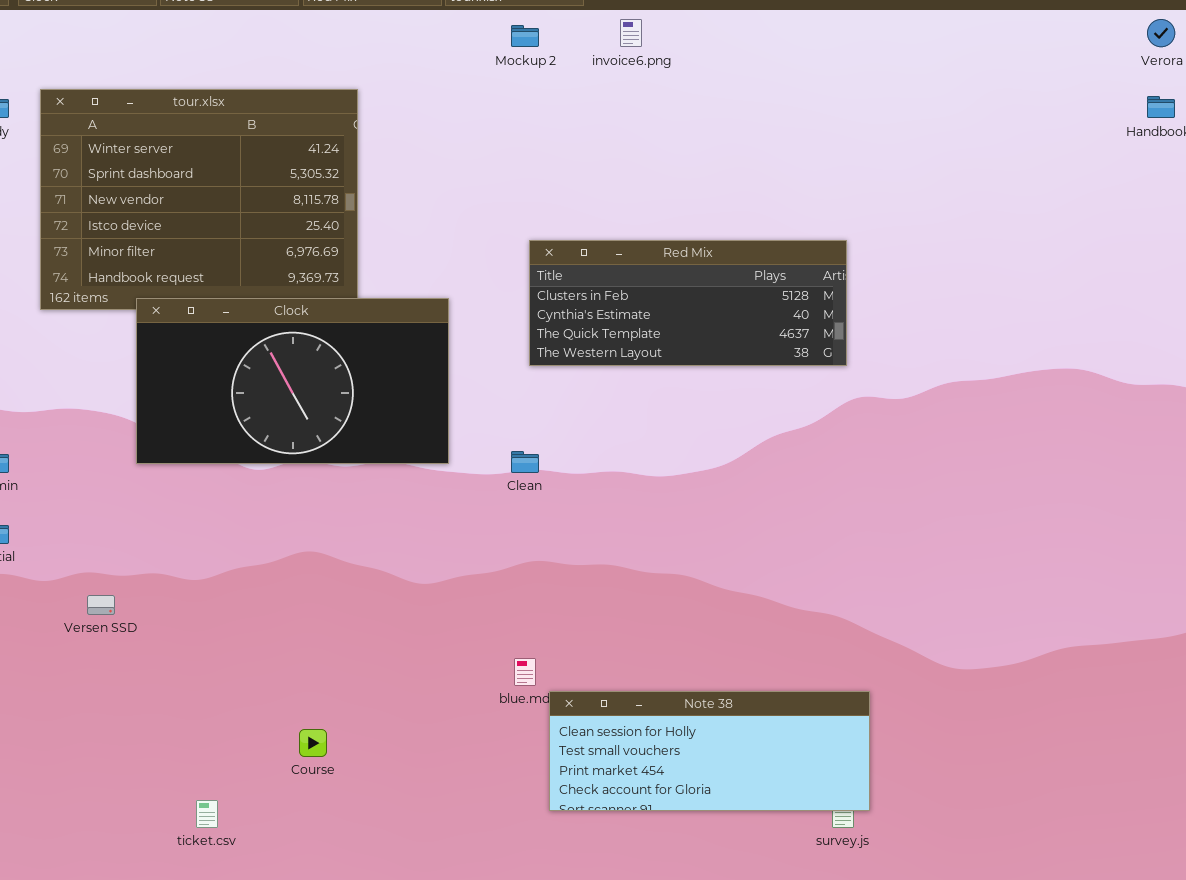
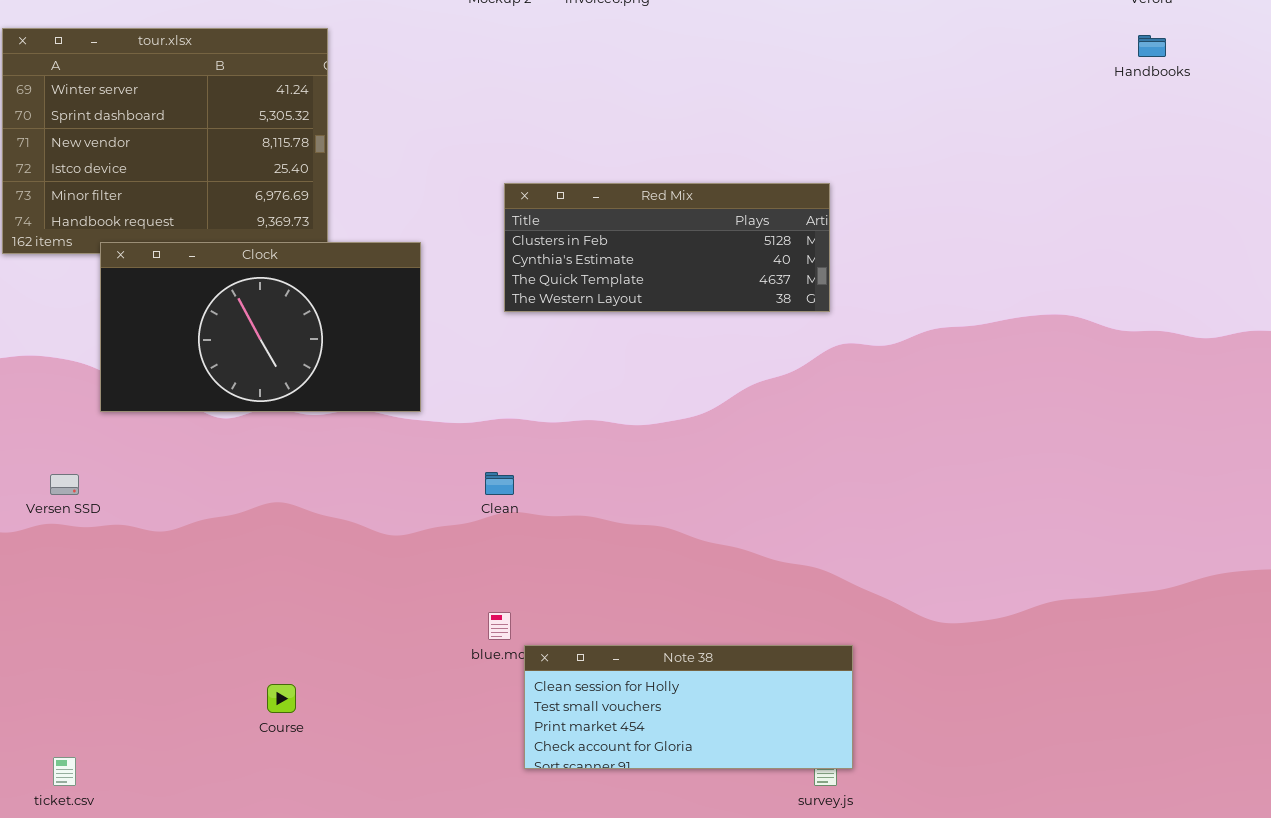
Clean: [511,451,539,473] -> [485,472,514,495], moved
Versen SSD: [87,595,115,615] -> [50,474,79,495], moved
ticket.csv: [196,800,218,828] -> [53,757,76,786], moved

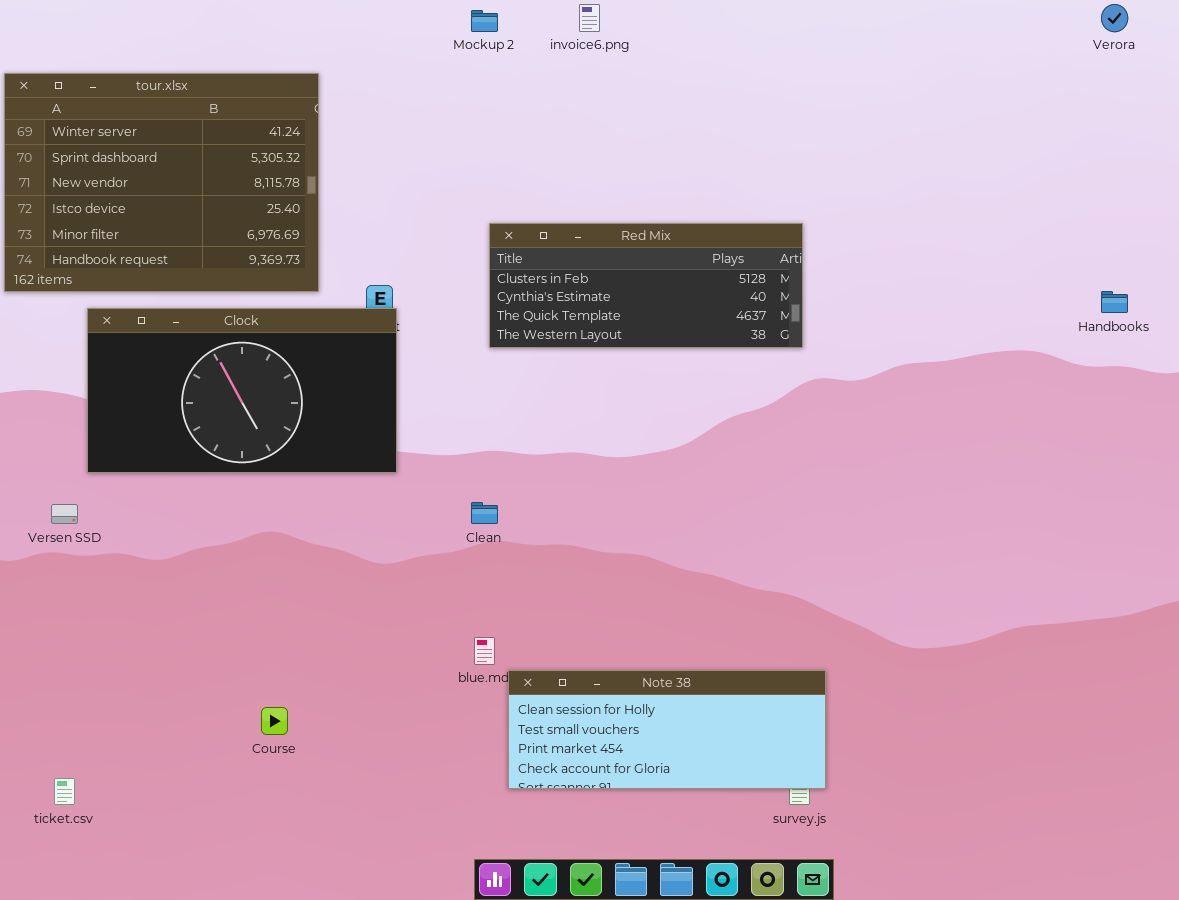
Handbooks: [1138,35,1166,57] -> [1101,291,1128,313], moved
Clock: [100,242,421,412] -> [87,308,397,473], moved

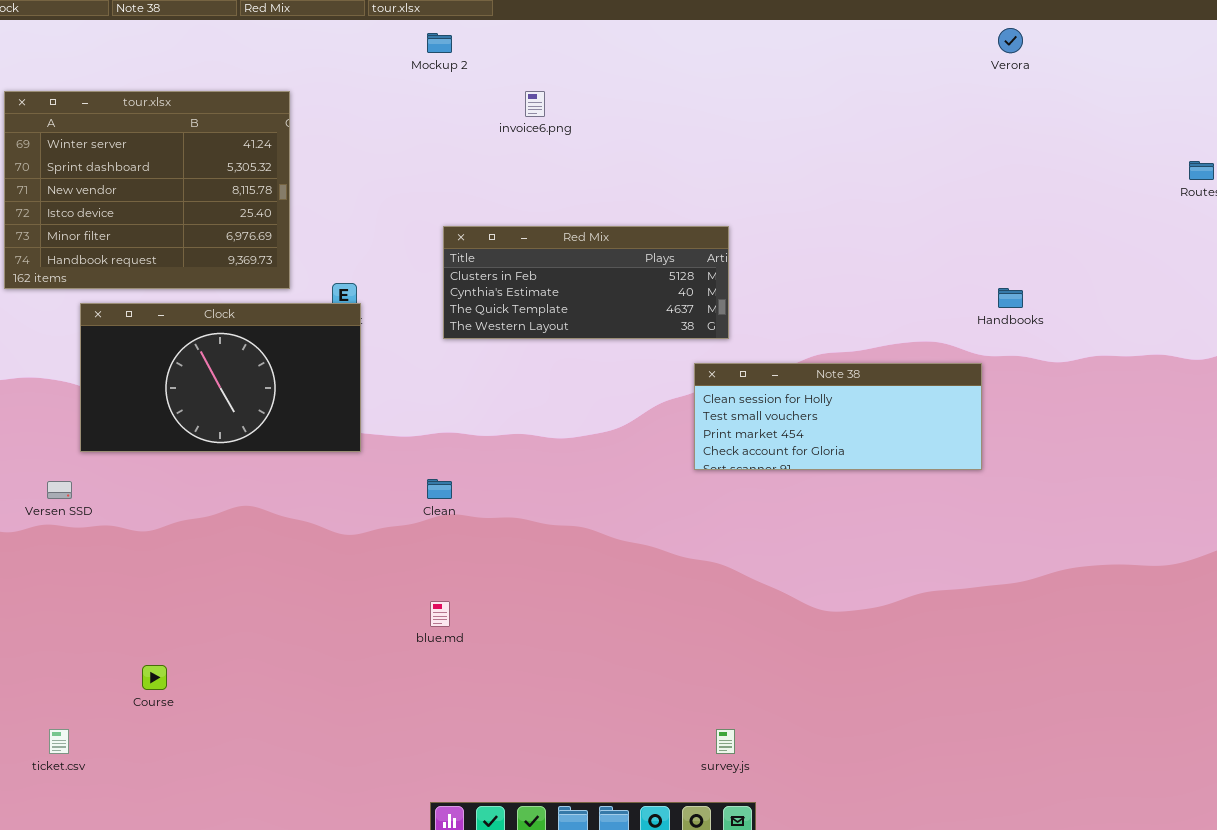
invoice6.png: [579,4,600,32] -> [525,91,545,117], moved
Note 38: [508,670,826,789] -> [694,363,982,470], moved
Course: [261,707,288,735] -> [142,665,167,690], moved

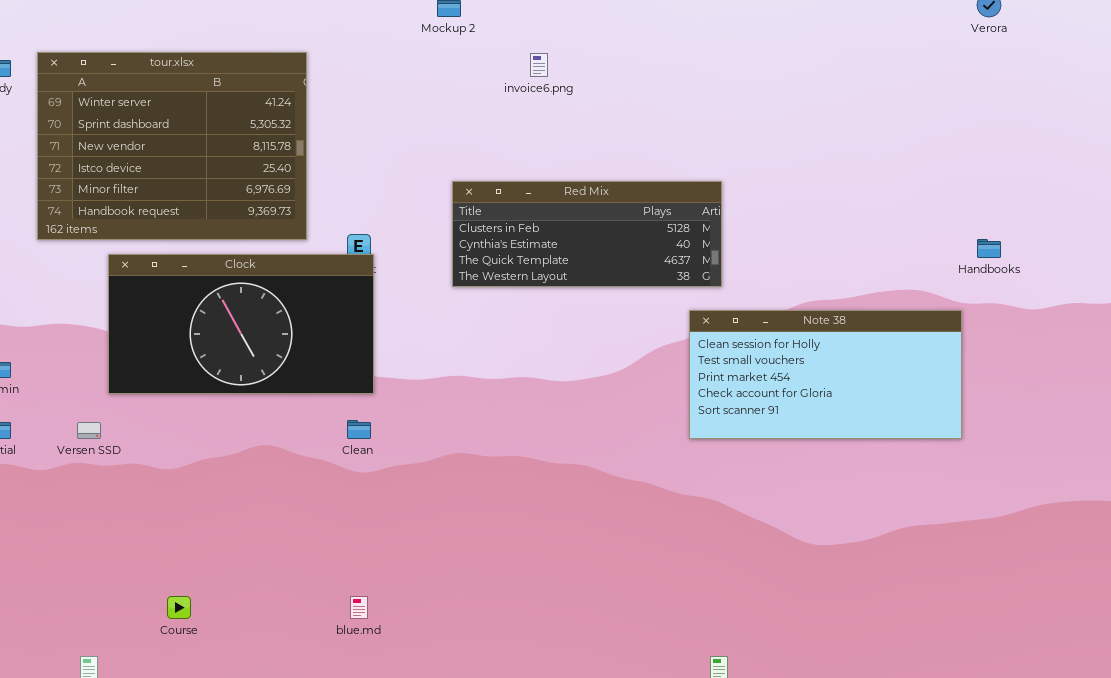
Note 38: [694,363,982,470] -> [689,310,962,439], resized
Clean: [427,479,452,499] -> [347,420,371,439], moved
blue.md: [430,601,450,627] -> [350,596,368,619], moved

